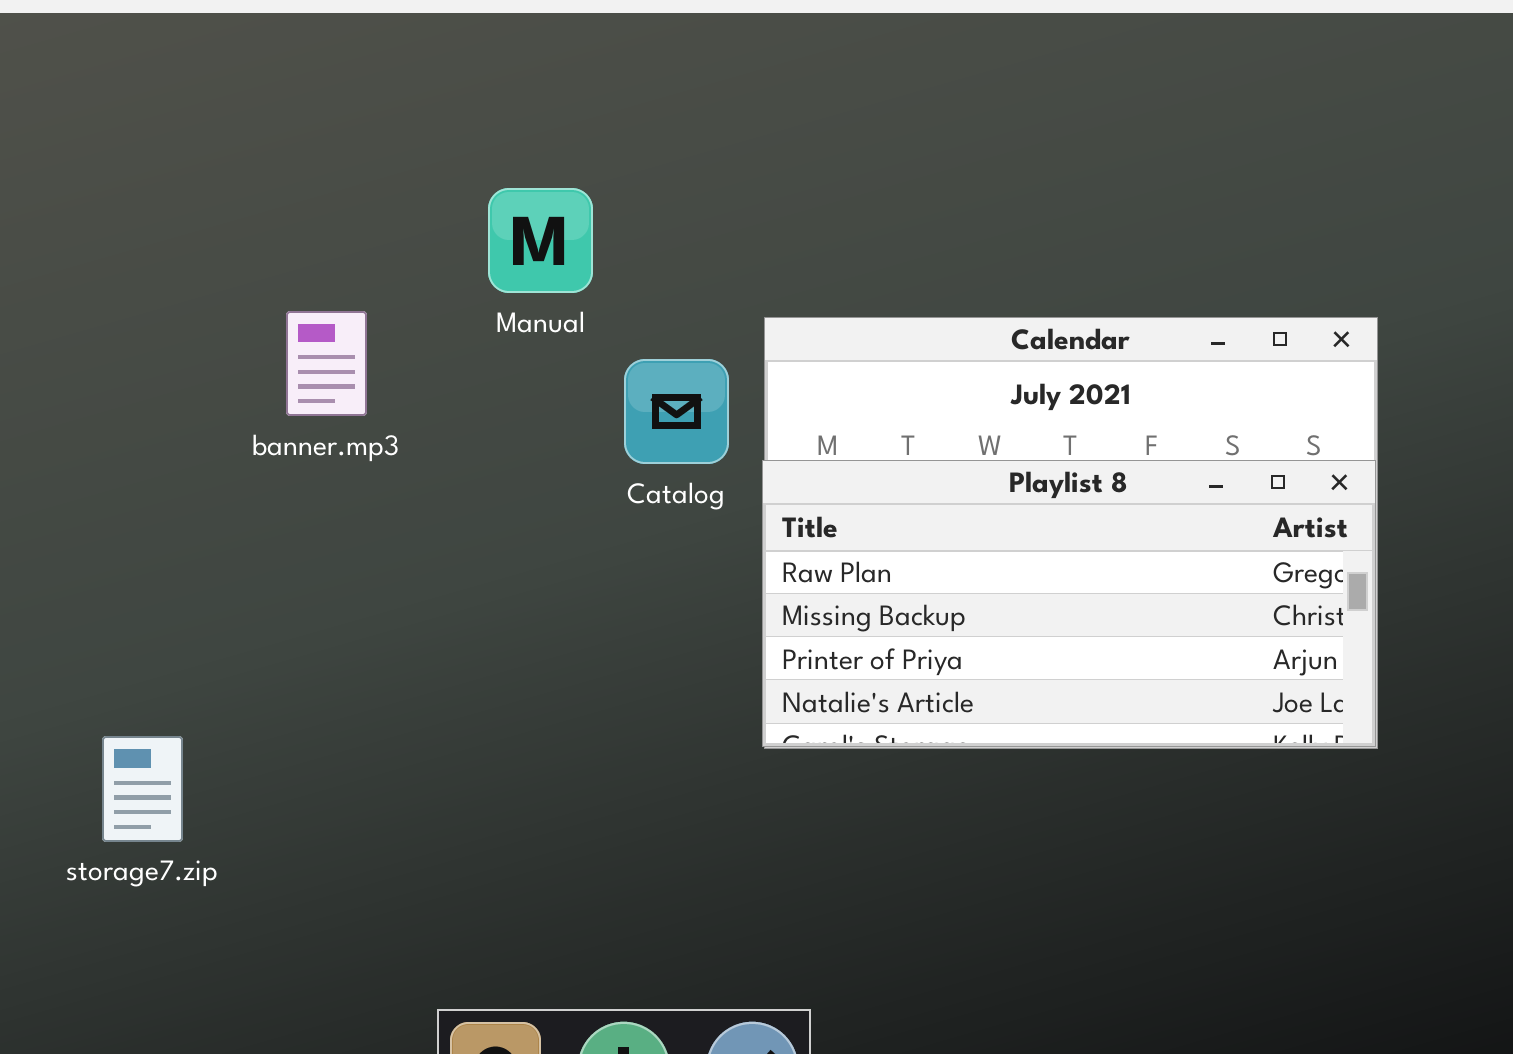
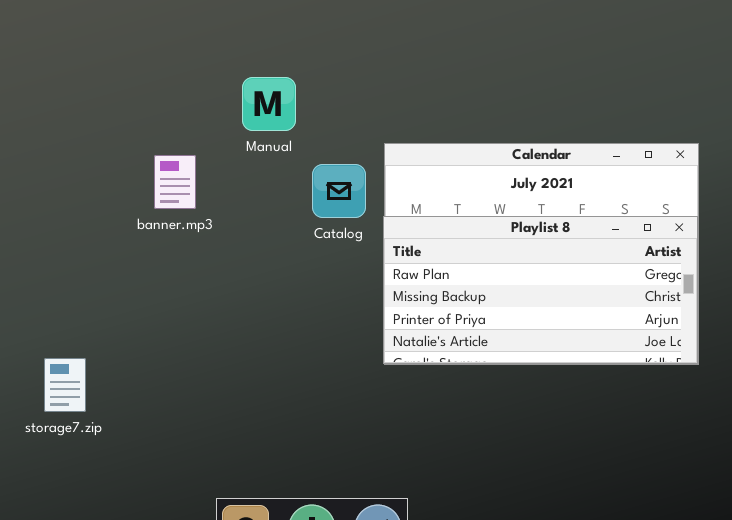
banner.mp3: [286,311,367,416] -> [154,155,196,209], moved

